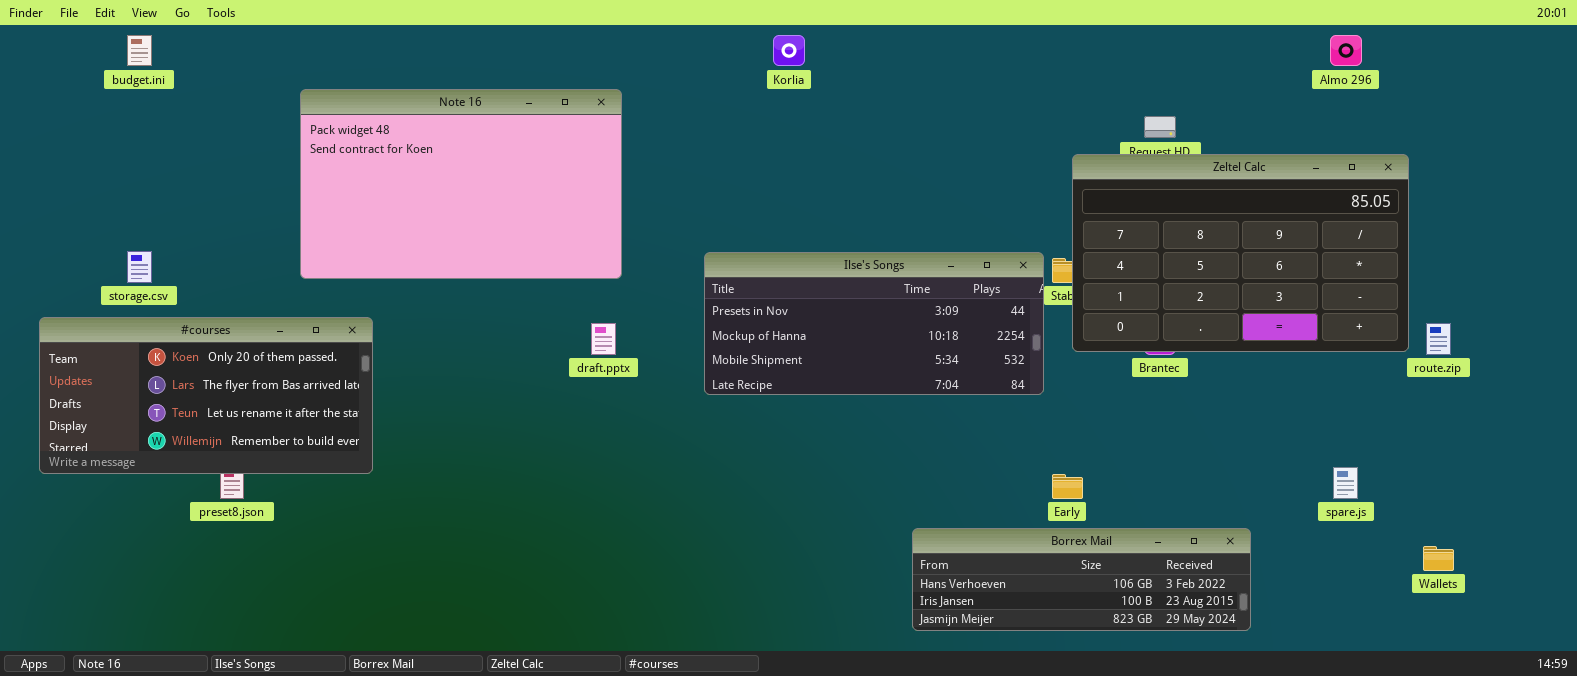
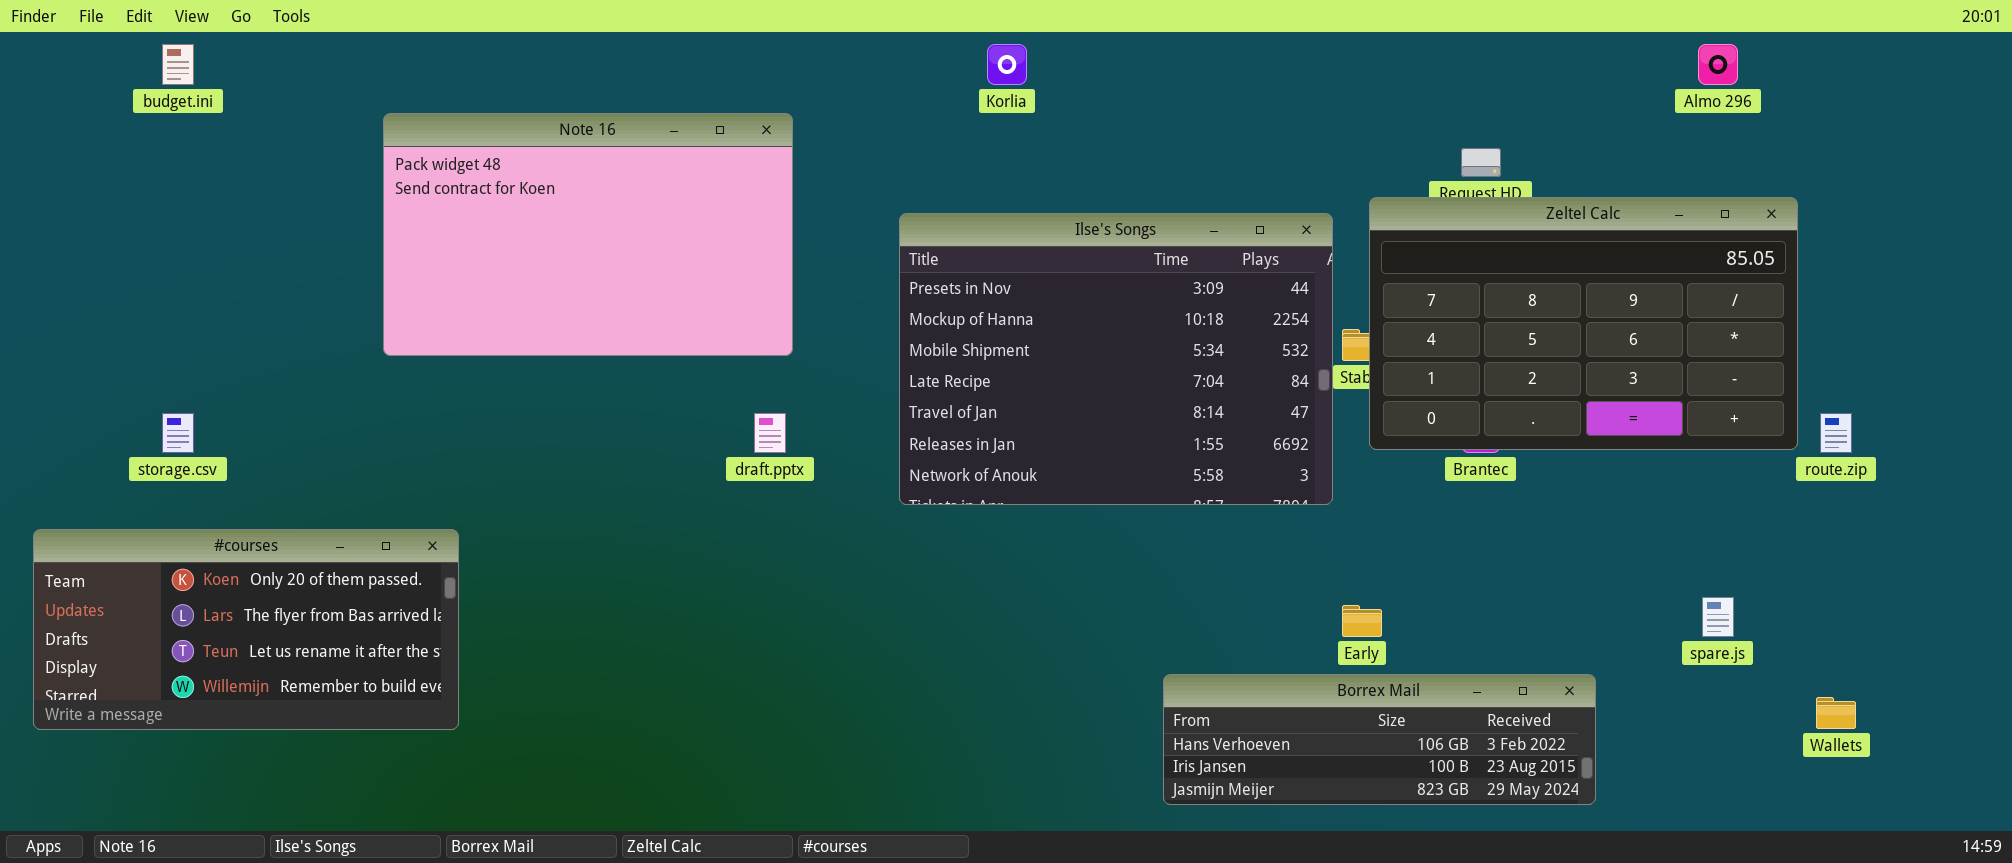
storage.csv: [127,251,152,283] -> [162,413,194,453], moved
Ilse's Songs: [704,252,1044,395] -> [899,213,1333,505], resized
#courses: [39,317,373,474] -> [33,529,459,730], moved

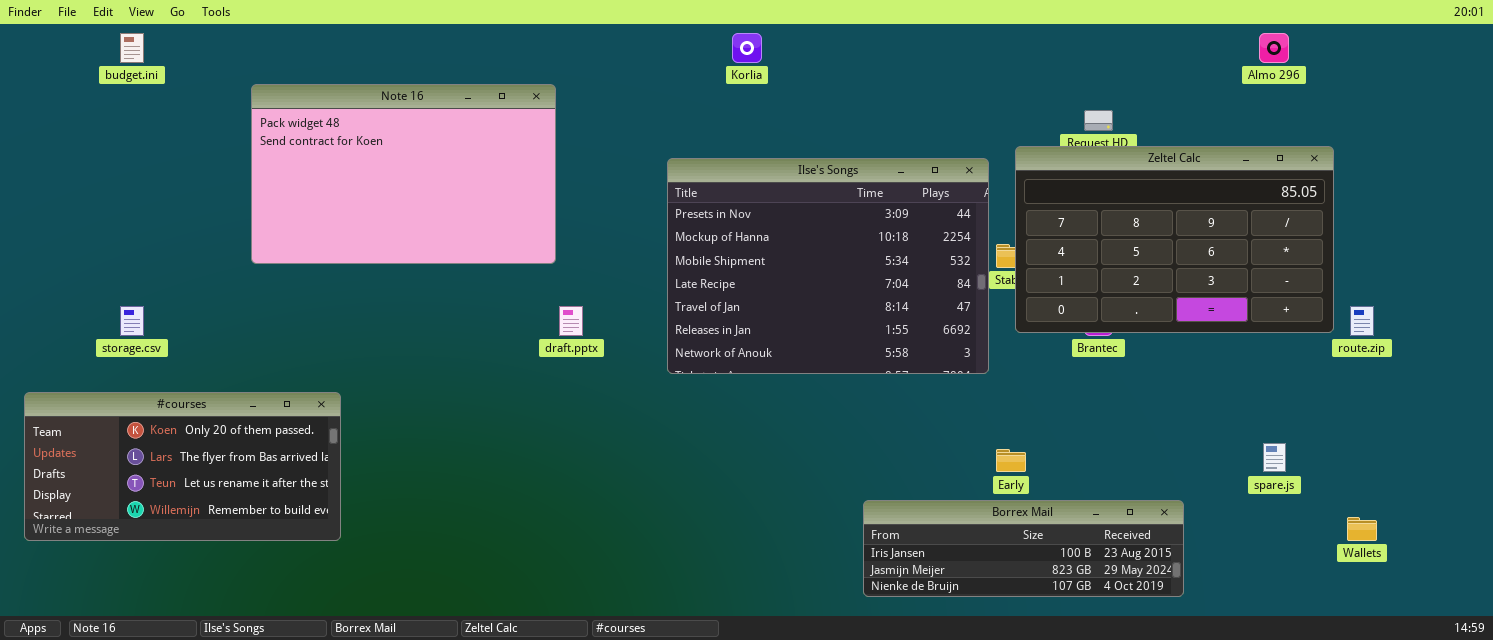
Note 16: [383,113,793,356] -> [251,84,556,264], moved
Borrex Mail: [1163,674,1596,805] -> [863,500,1184,597], scrolled down 1 row

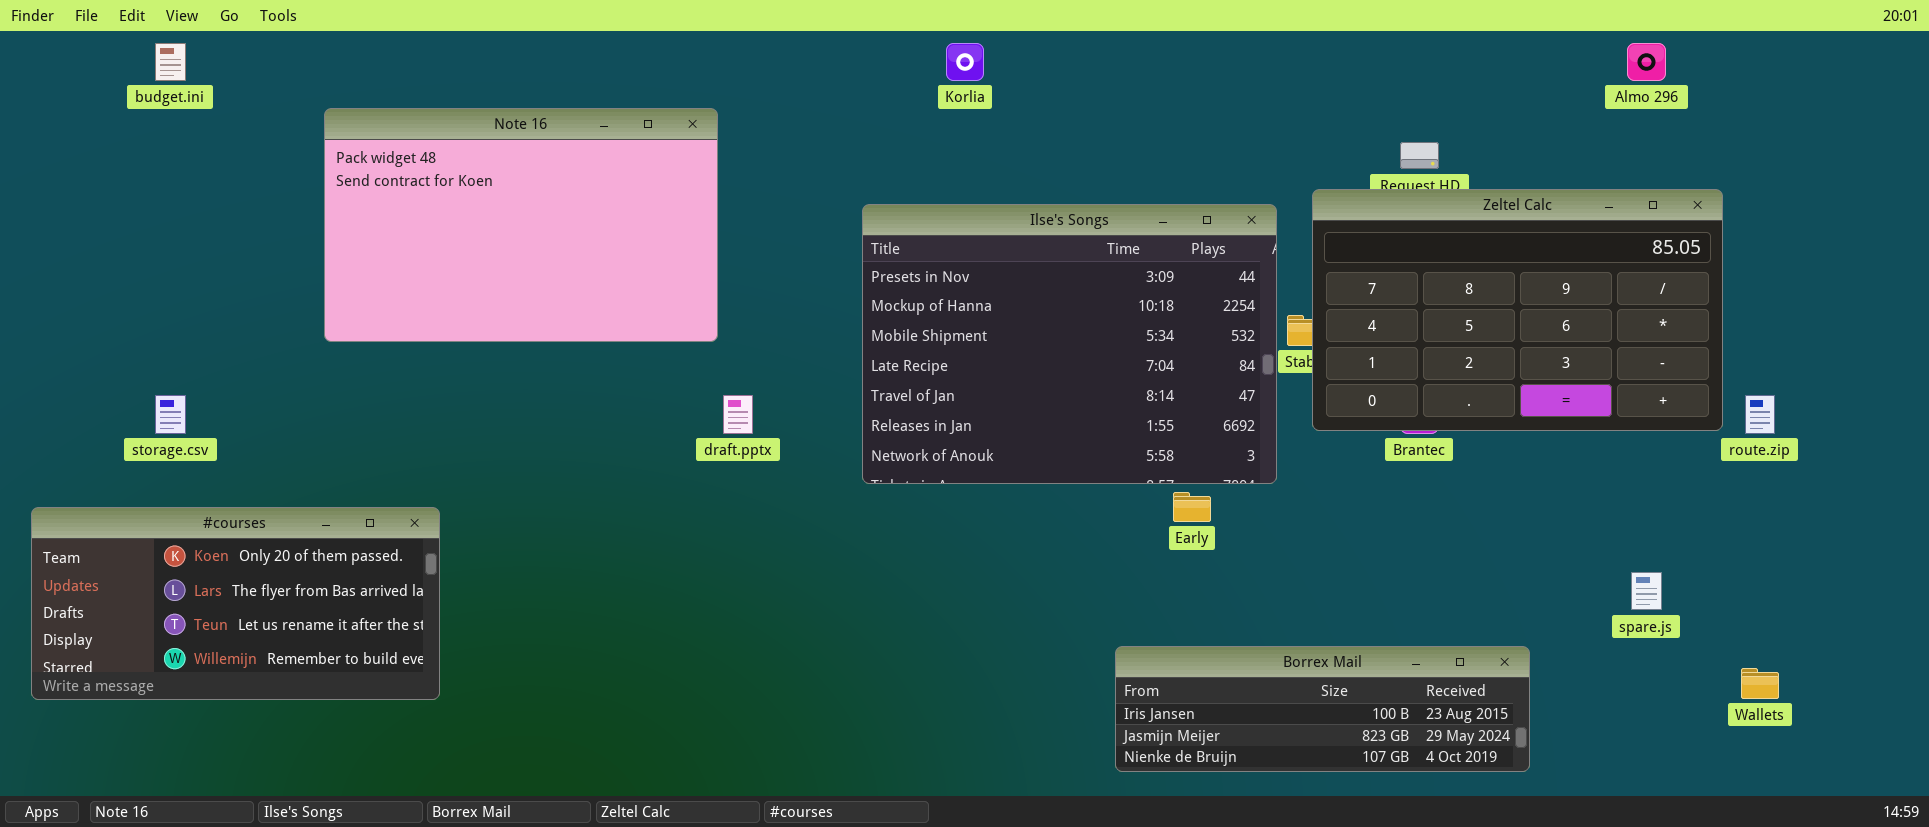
Early: [996,449,1026,472] -> [1173,492,1211,522], moved

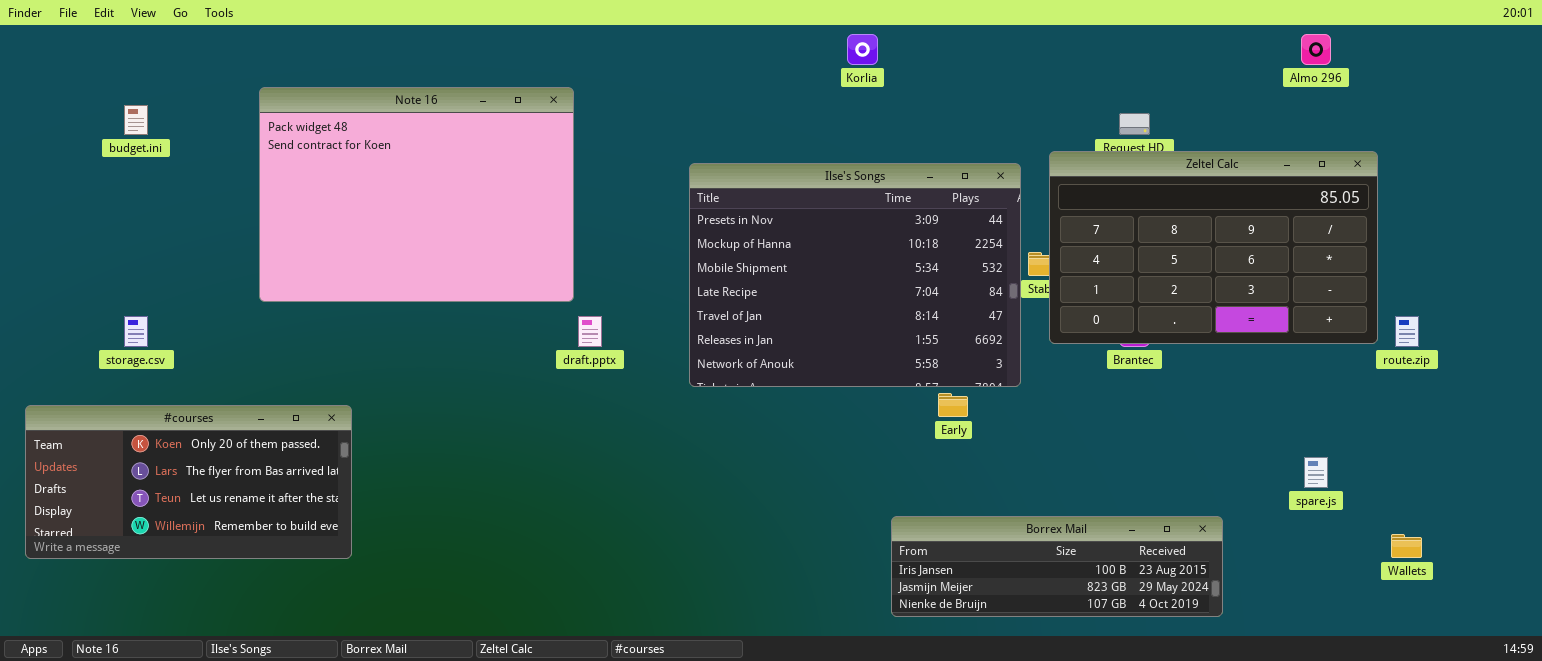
budget.ini: [155,43,186,81] -> [124,105,148,135], moved
Korlia: [946,43,984,81] -> [847,34,878,65], moved
Note 16: [324,108,718,342] -> [259,87,574,302], resized

